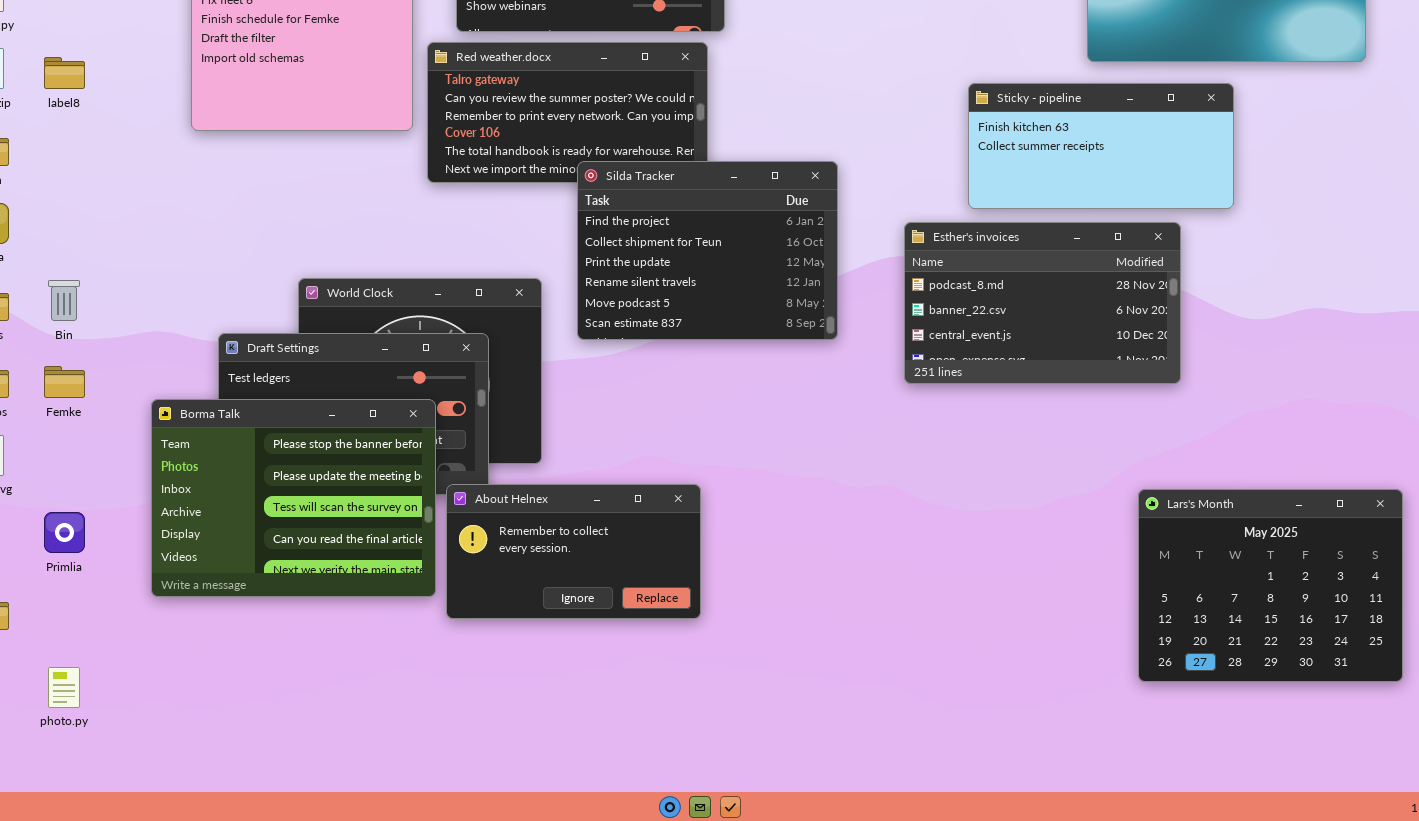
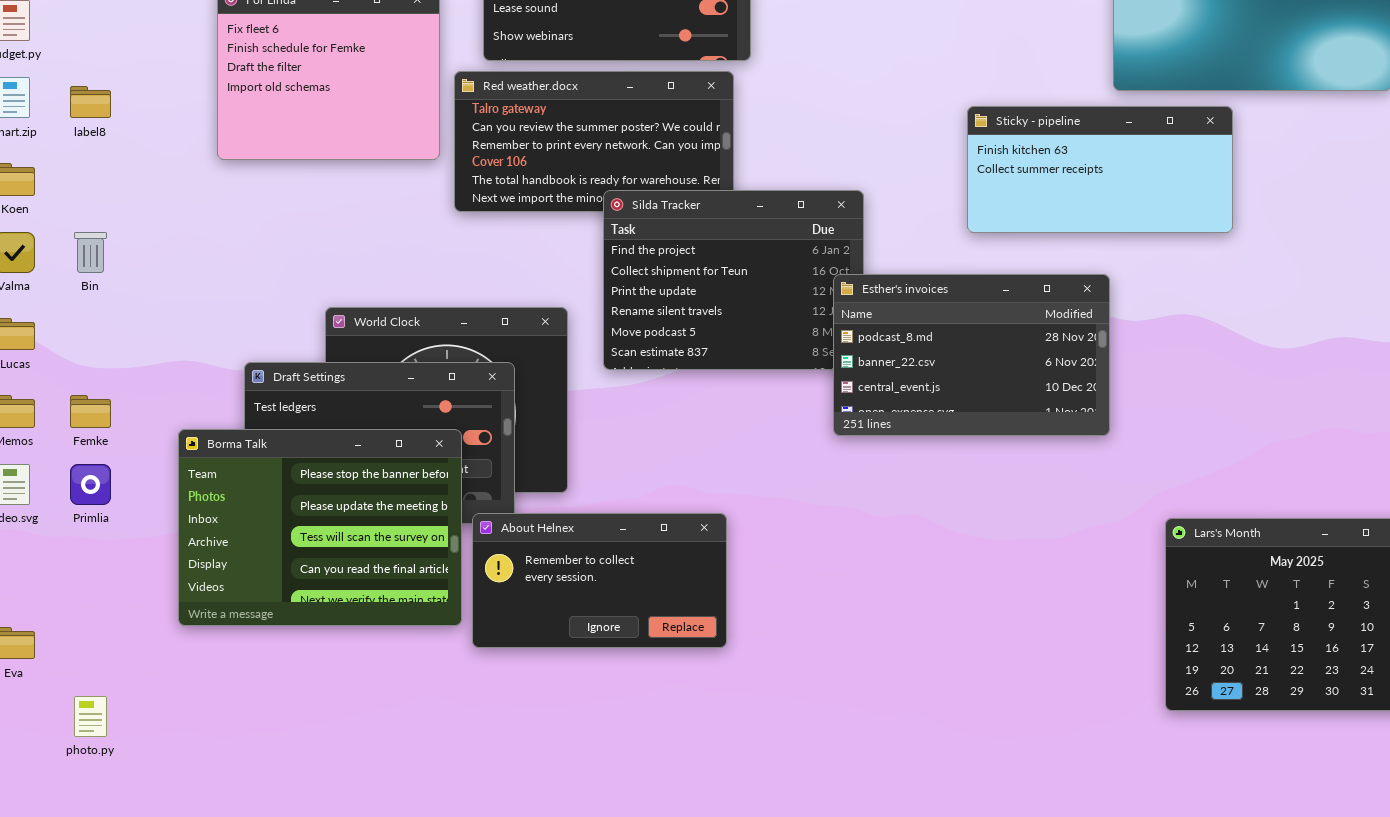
Sticky - pipeline: [968,83,1234,209] -> [967,106,1233,233], moved
Esther's invoices: [904,222,1181,384] -> [833,274,1110,436], moved
Bin: [48,280,80,321] -> [74,232,107,273], moved
Primlia: [44,512,85,553] -> [70,464,111,505], moved

